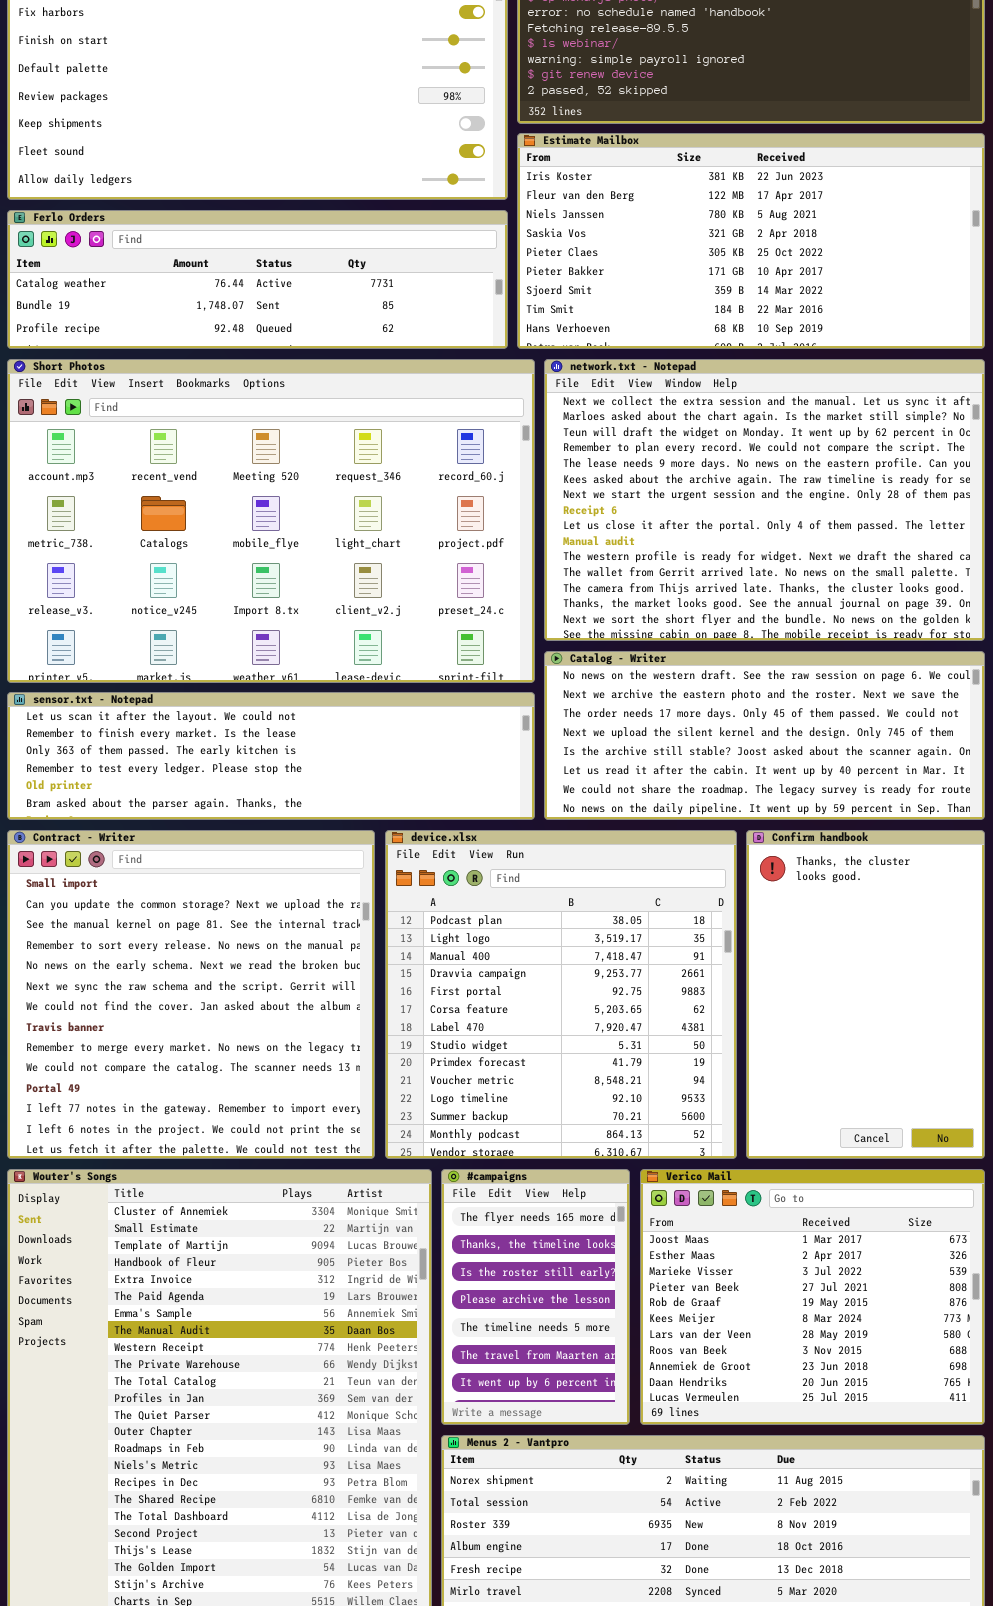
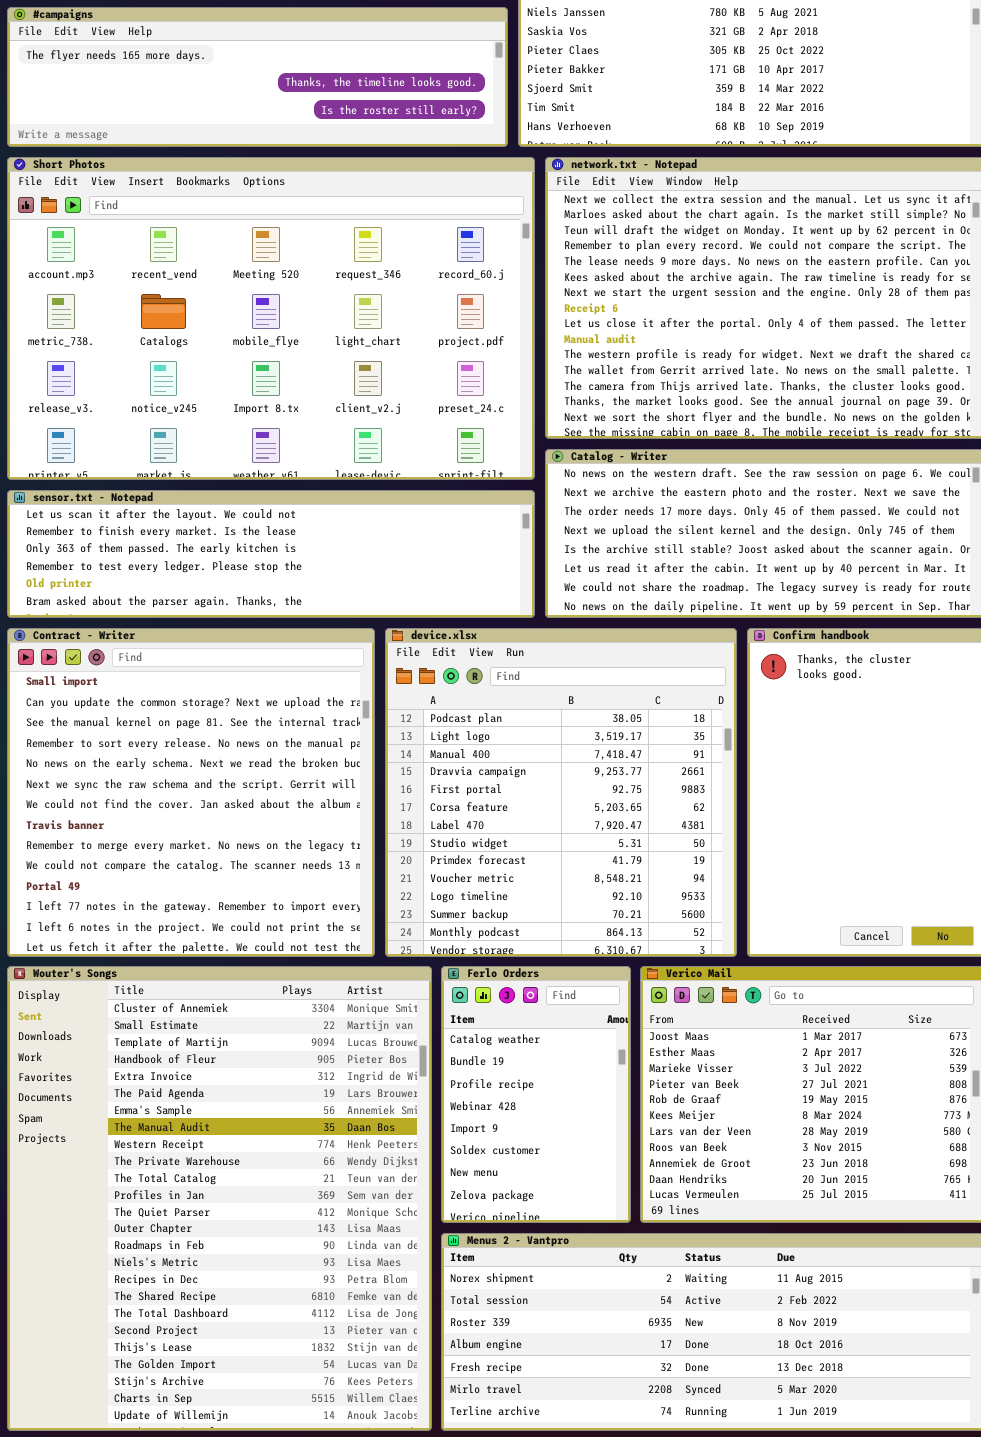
Ferlo Orders: [7,210,508,349] -> [441,966,631,1223], moved, resized
#campaigns: [441,1169,630,1425] -> [7,7,508,147], moved, resized

